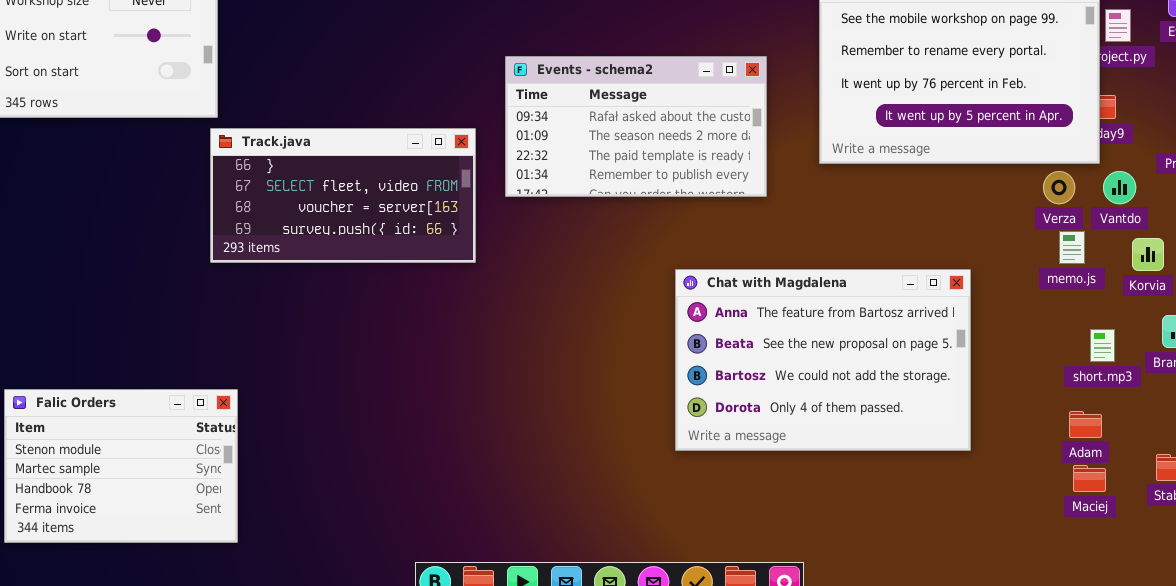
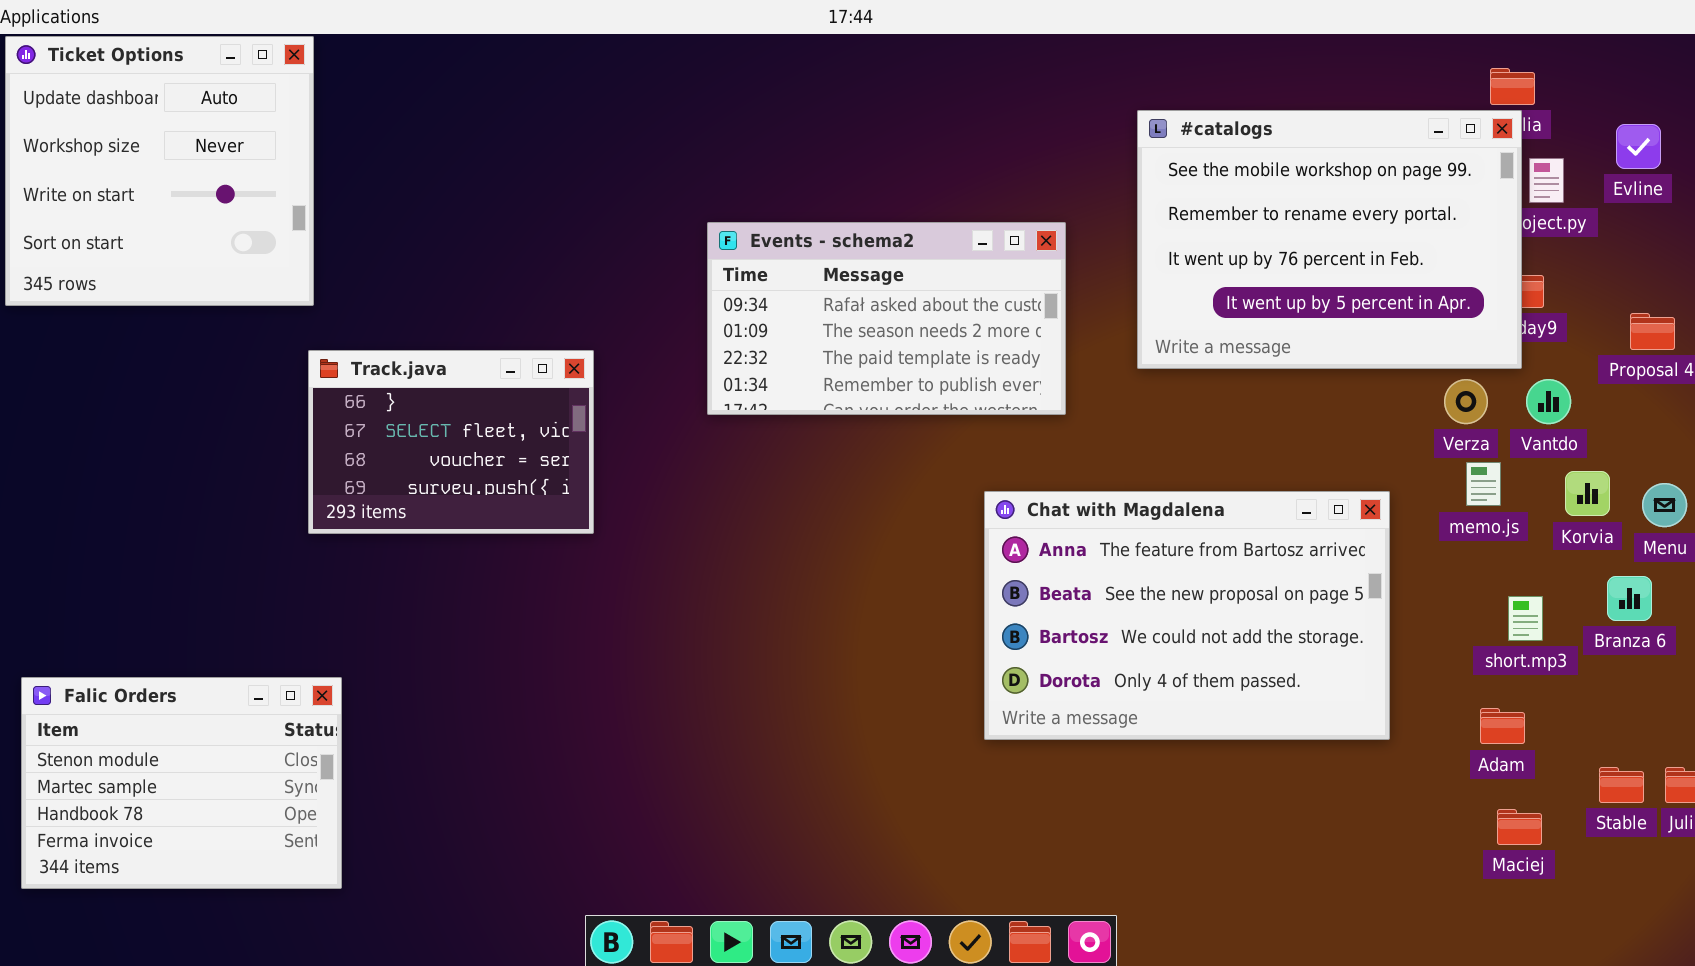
Track.java: [210,128,476,263] -> [308,350,594,534], moved, resized
Chat with Magdalena: [675,269,971,451] -> [984,491,1390,740], moved
Maciej: [1073,465,1106,492] -> [1497,809,1542,845], moved

